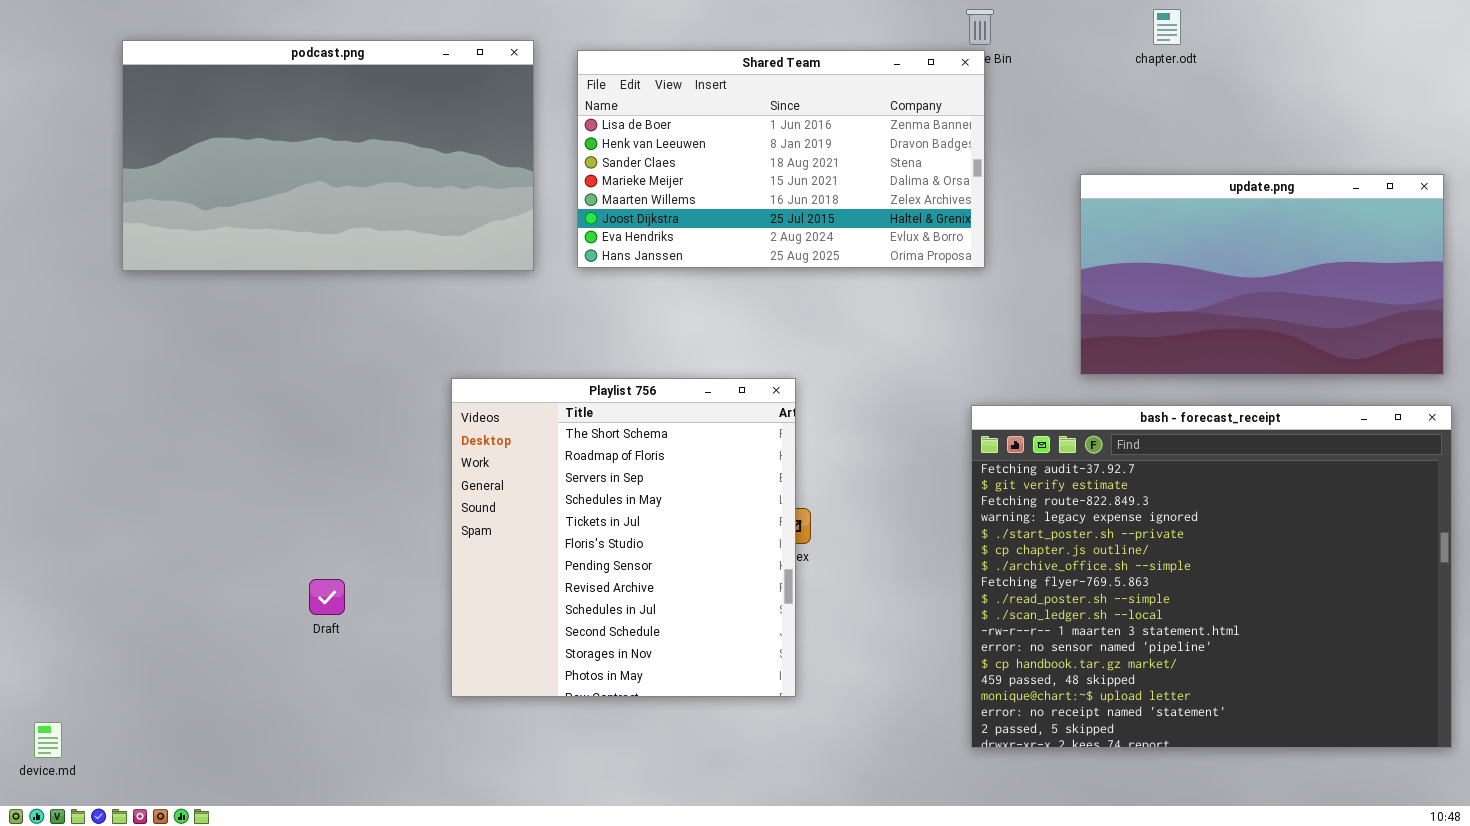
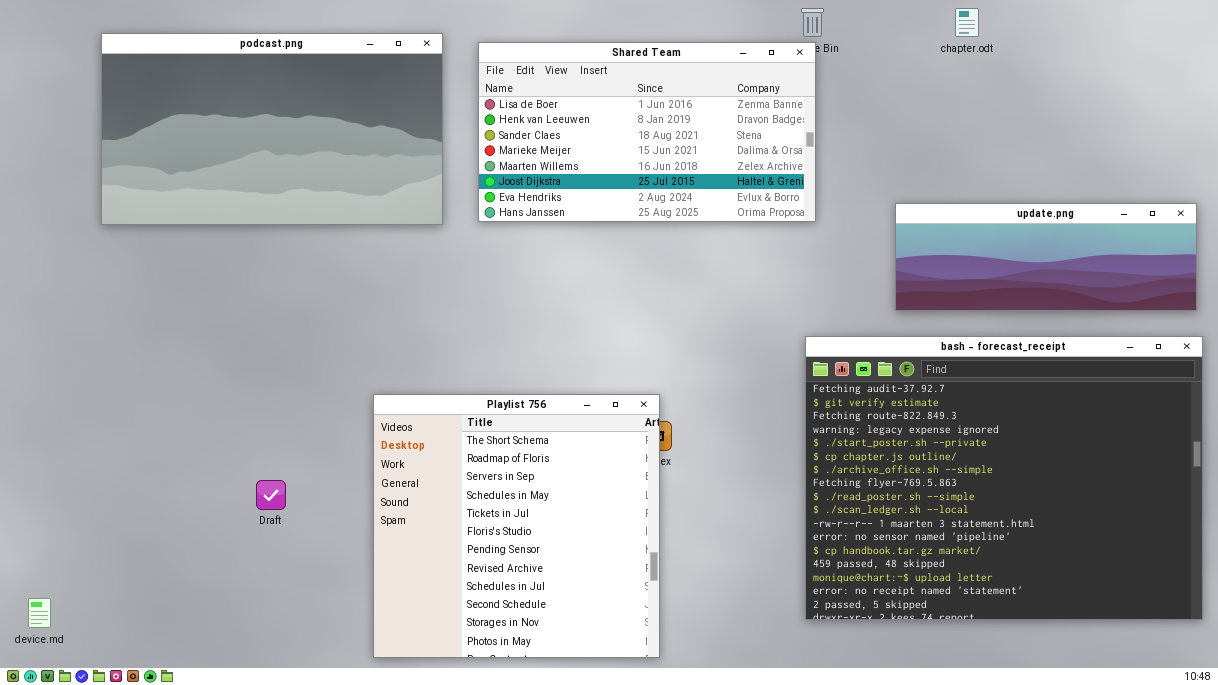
update.png: [1080,174,1444,375] -> [895,203,1197,311], resized
Playlist 756: [451,378,796,697] -> [373,394,660,658], moved

